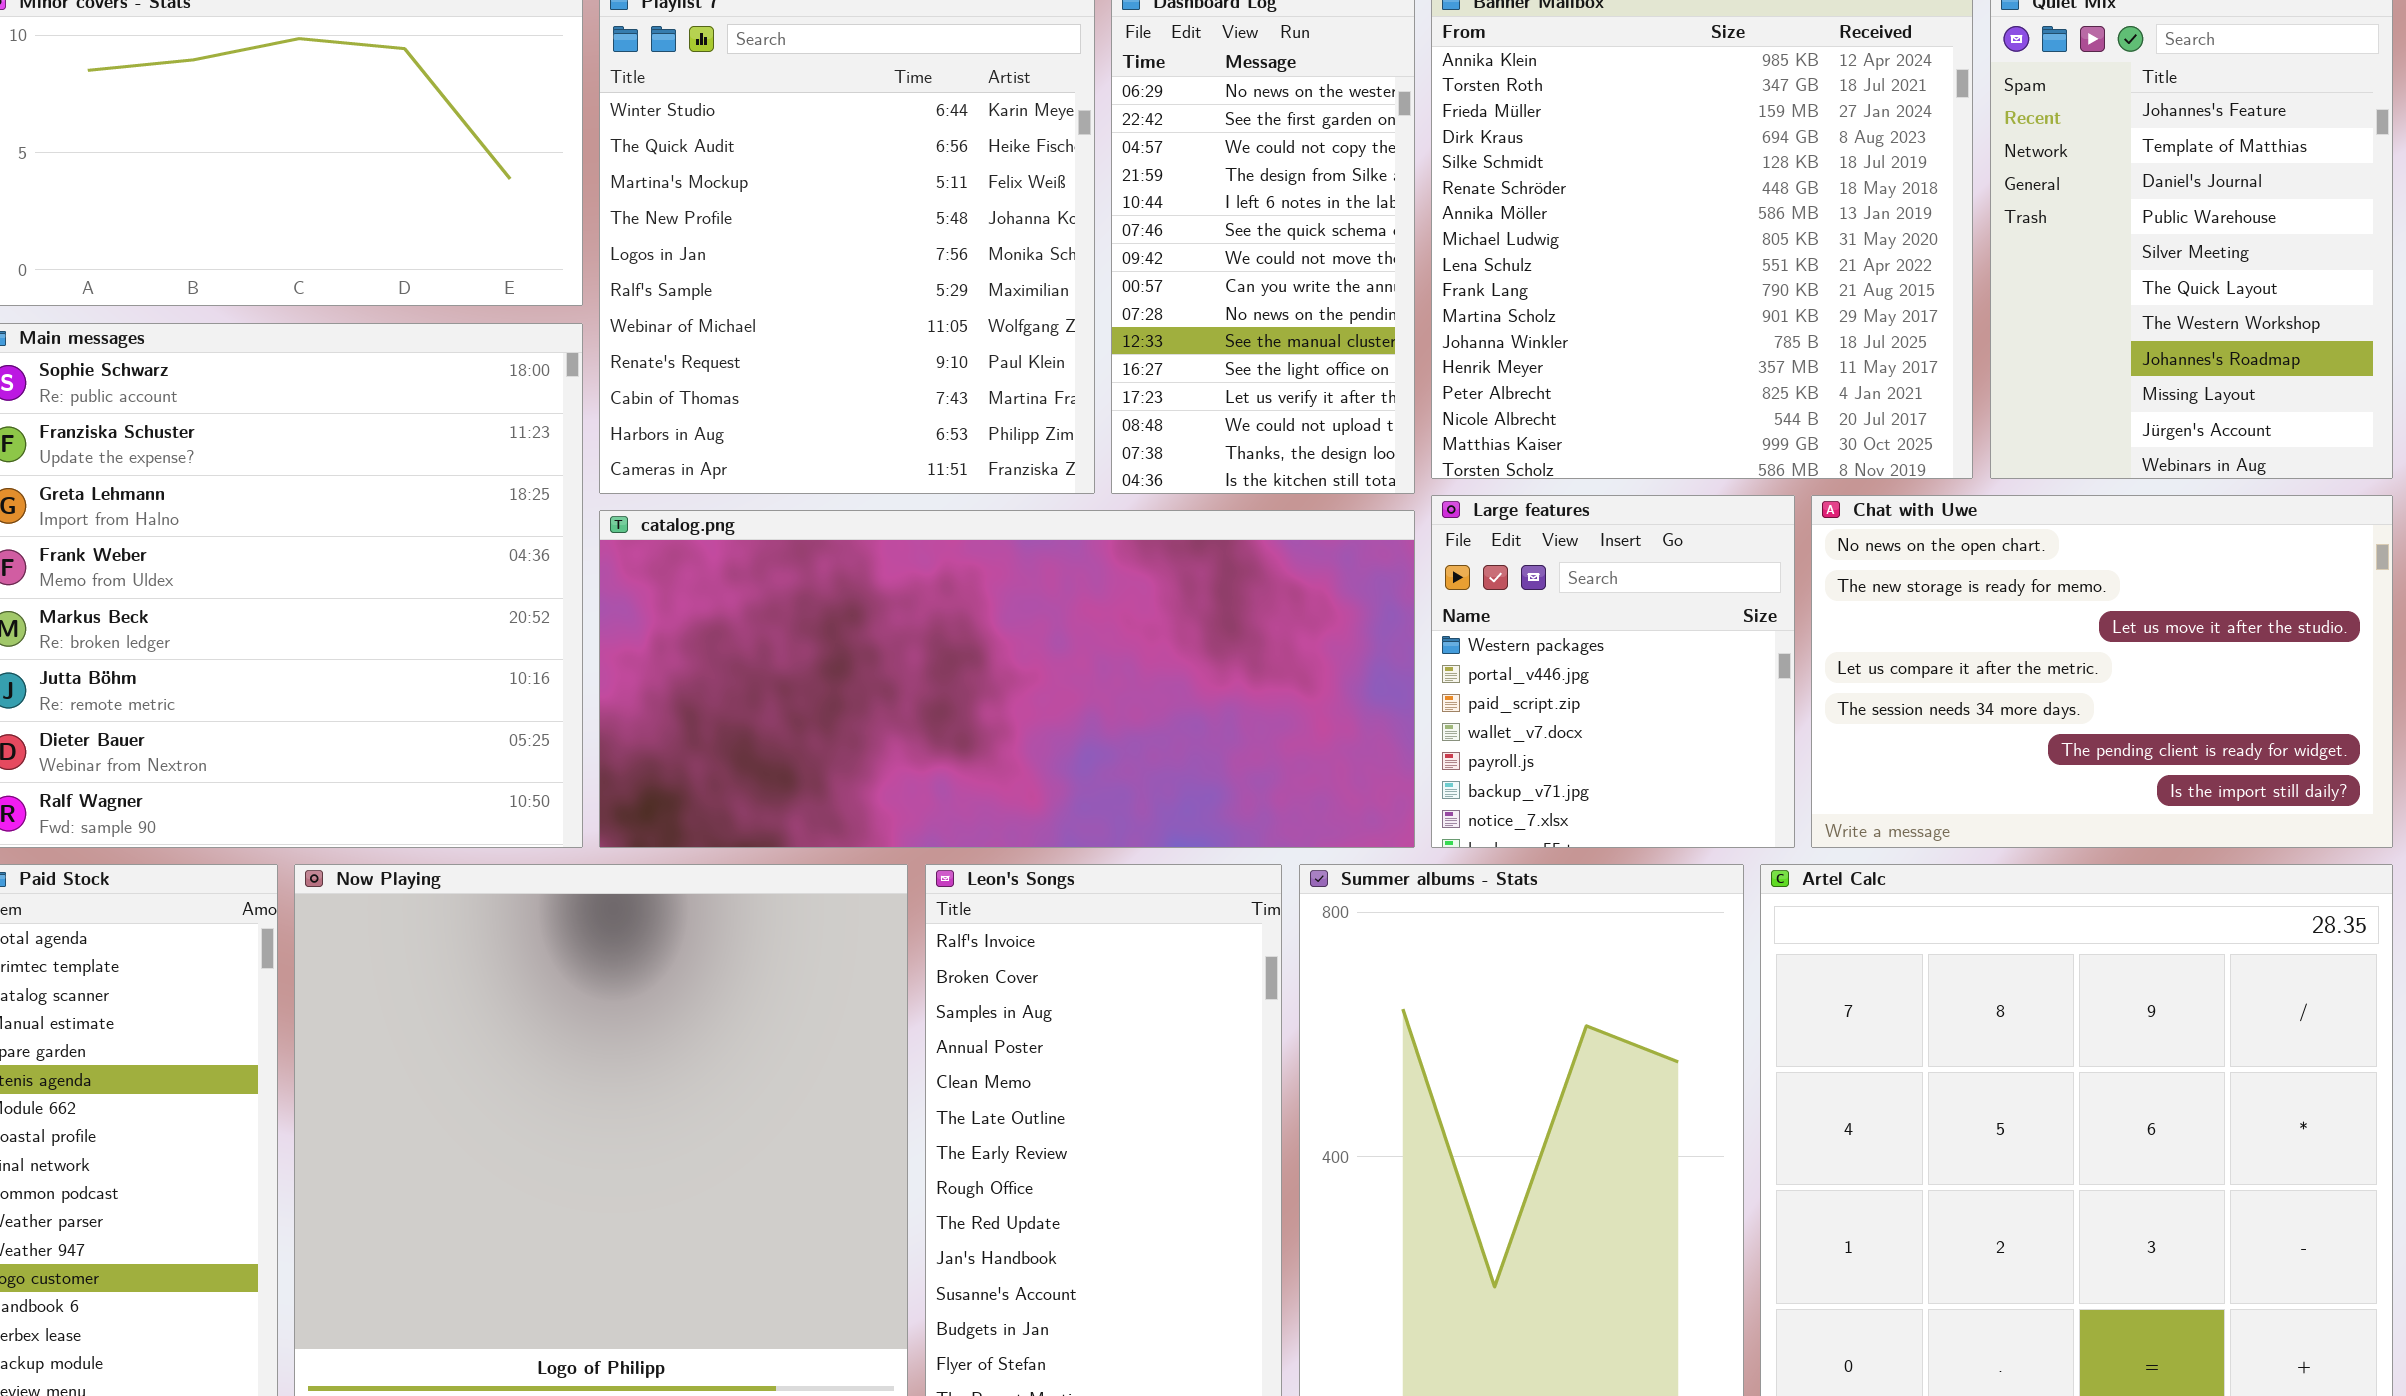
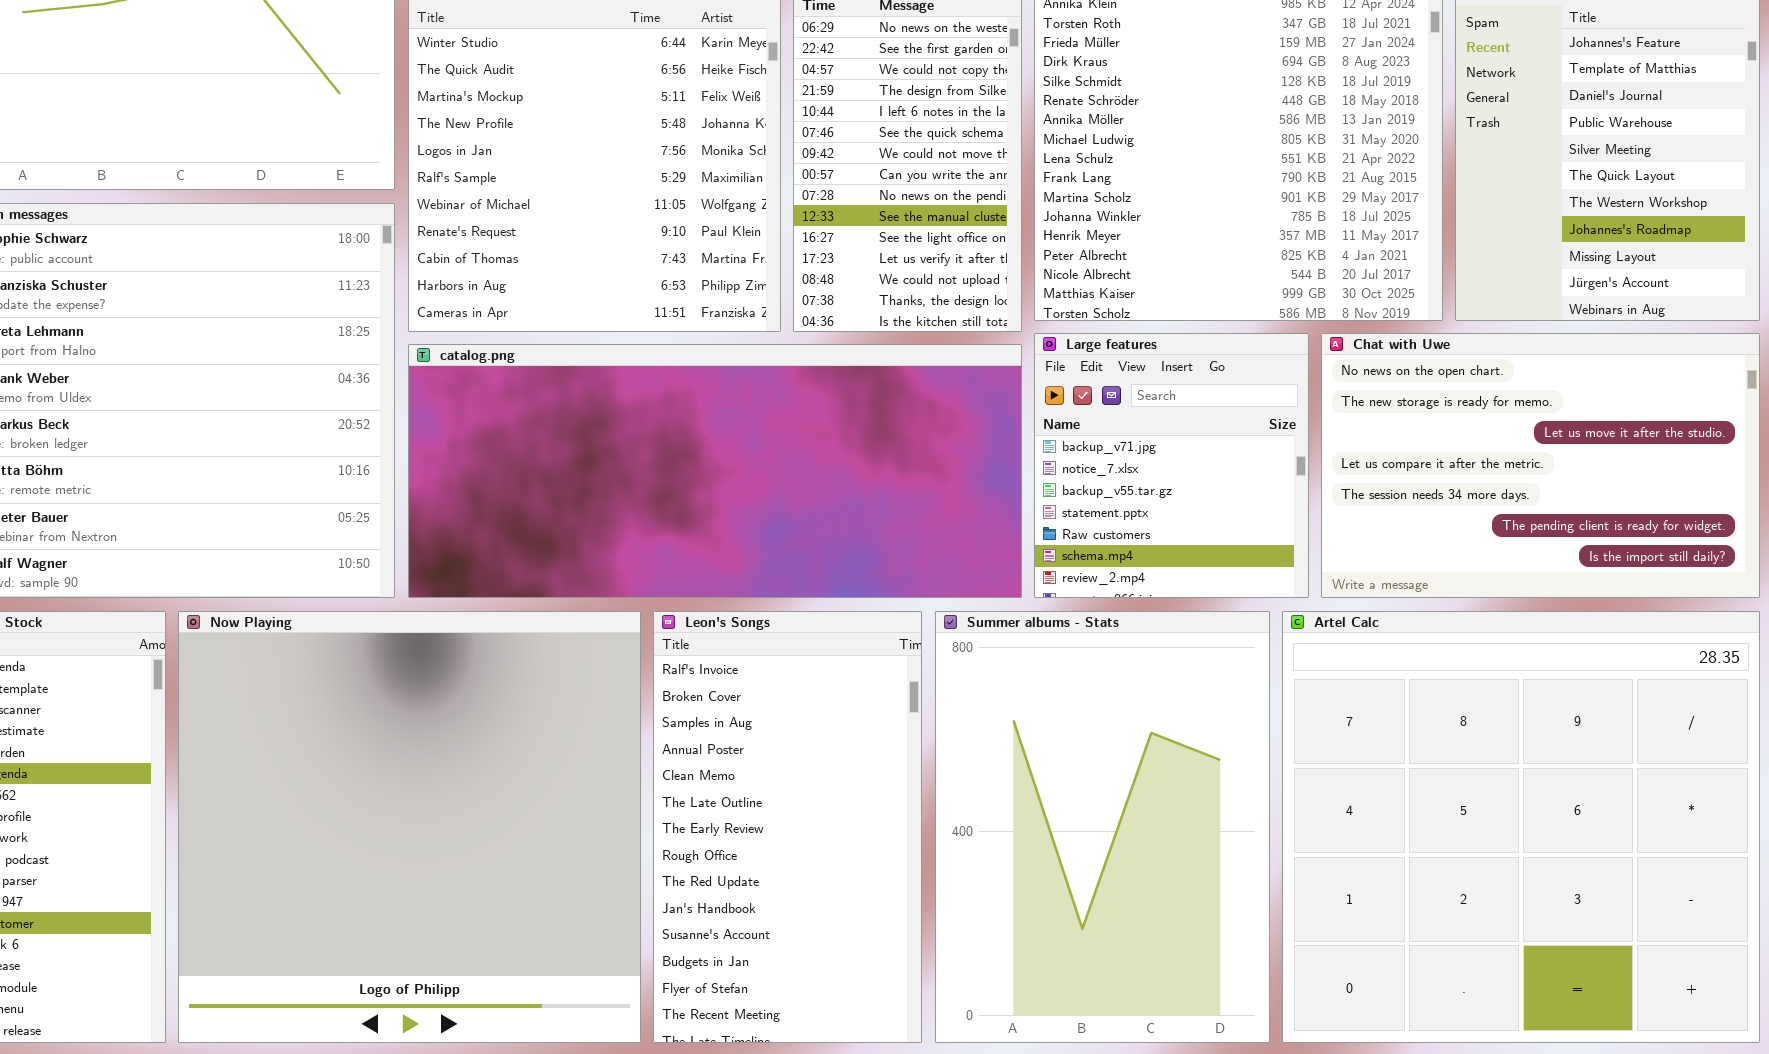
Large features: [1431,495,1795,848] -> [1034,333,1309,598], scrolled down 5 rows

